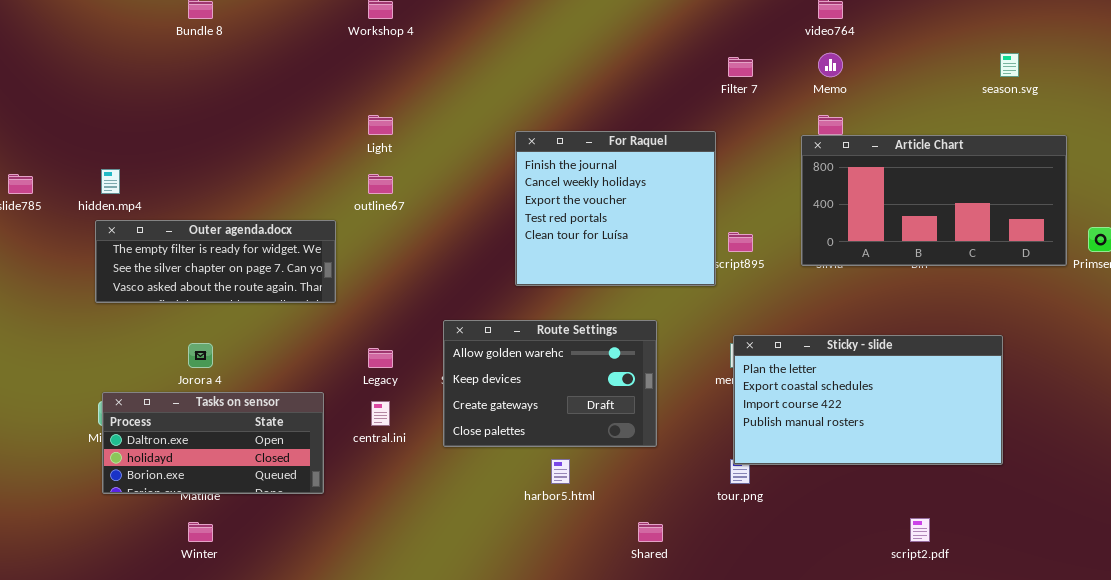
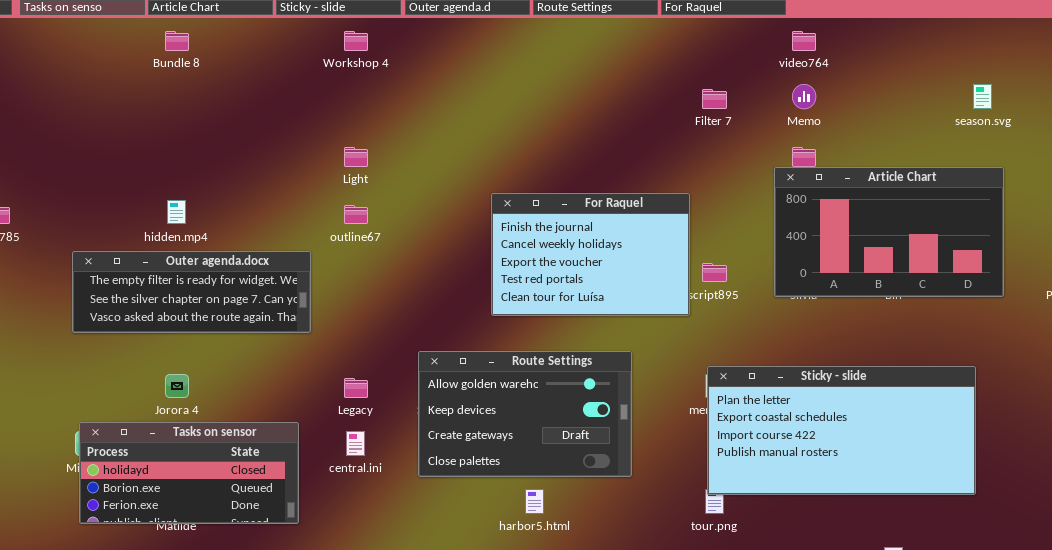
For Raquel: [515,131,716,286] -> [491,193,690,316], resized
Article Chart: [801,135,1067,266] -> [774,167,1004,297], resized
hidden.mp4: [101,169,120,194] -> [167,200,186,224], moved
Tasks on sensor: [102,392,324,494] -> [79,422,299,524], scrolled down 1 row

